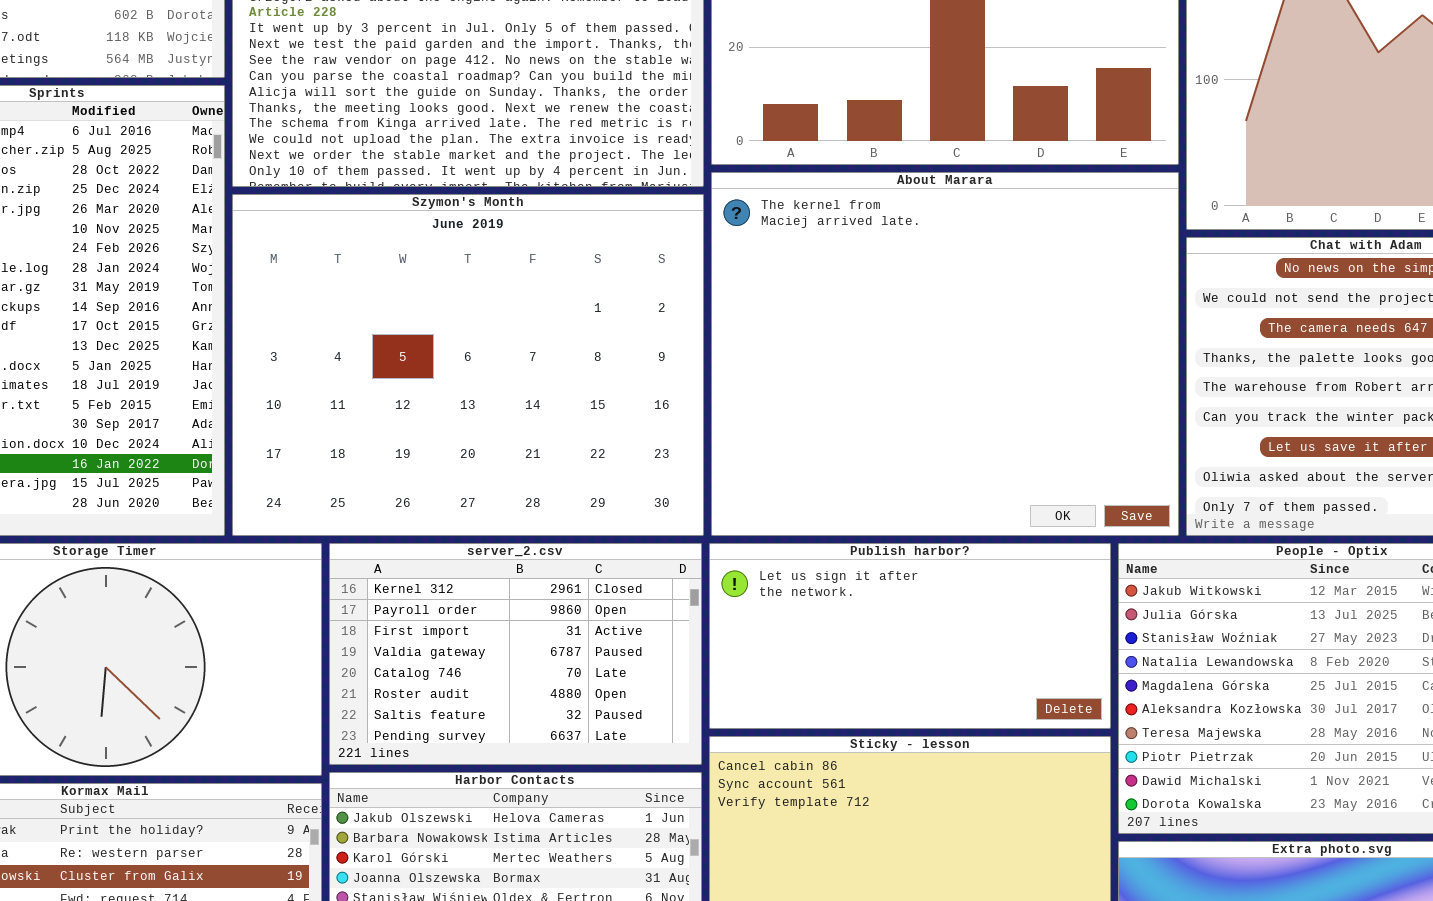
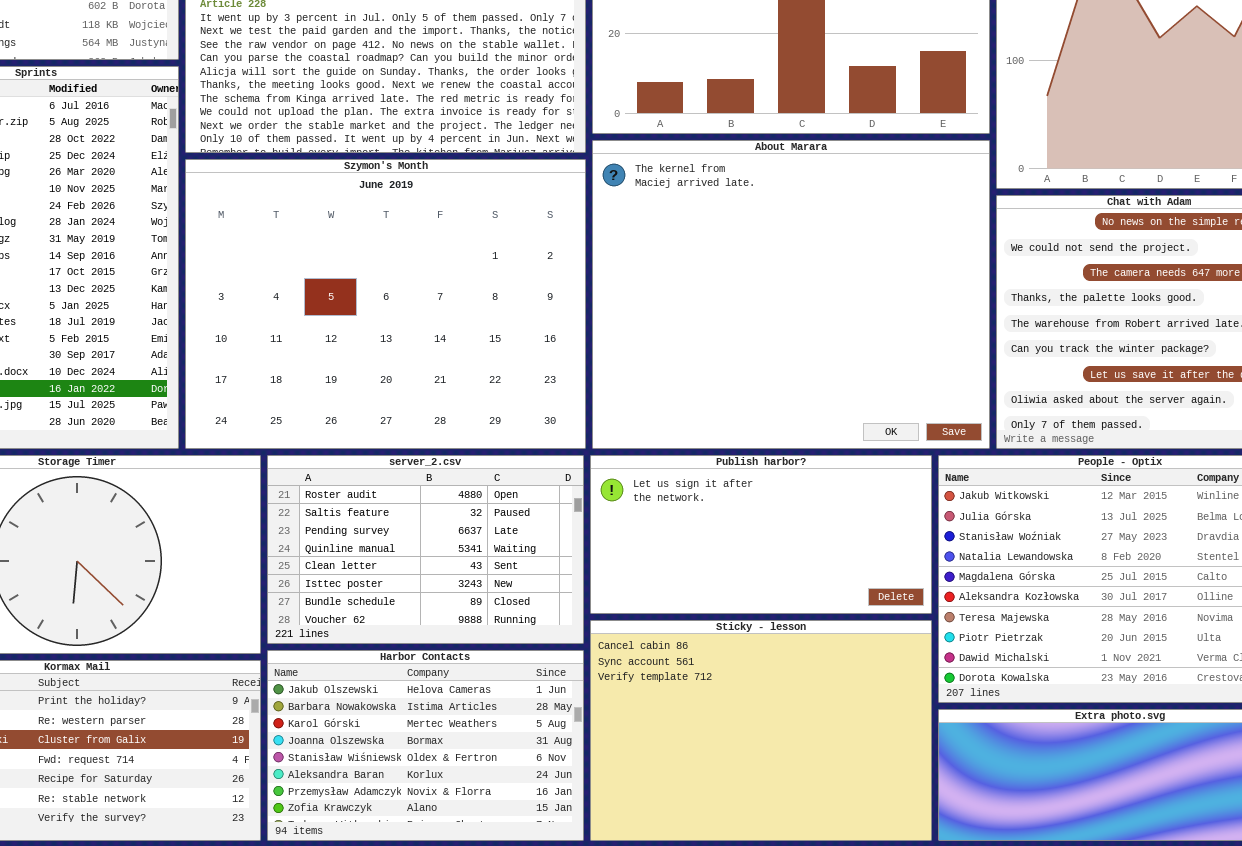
server_2.csv: [329,543,702,765] -> [267,455,584,644], scrolled down 5 rows

